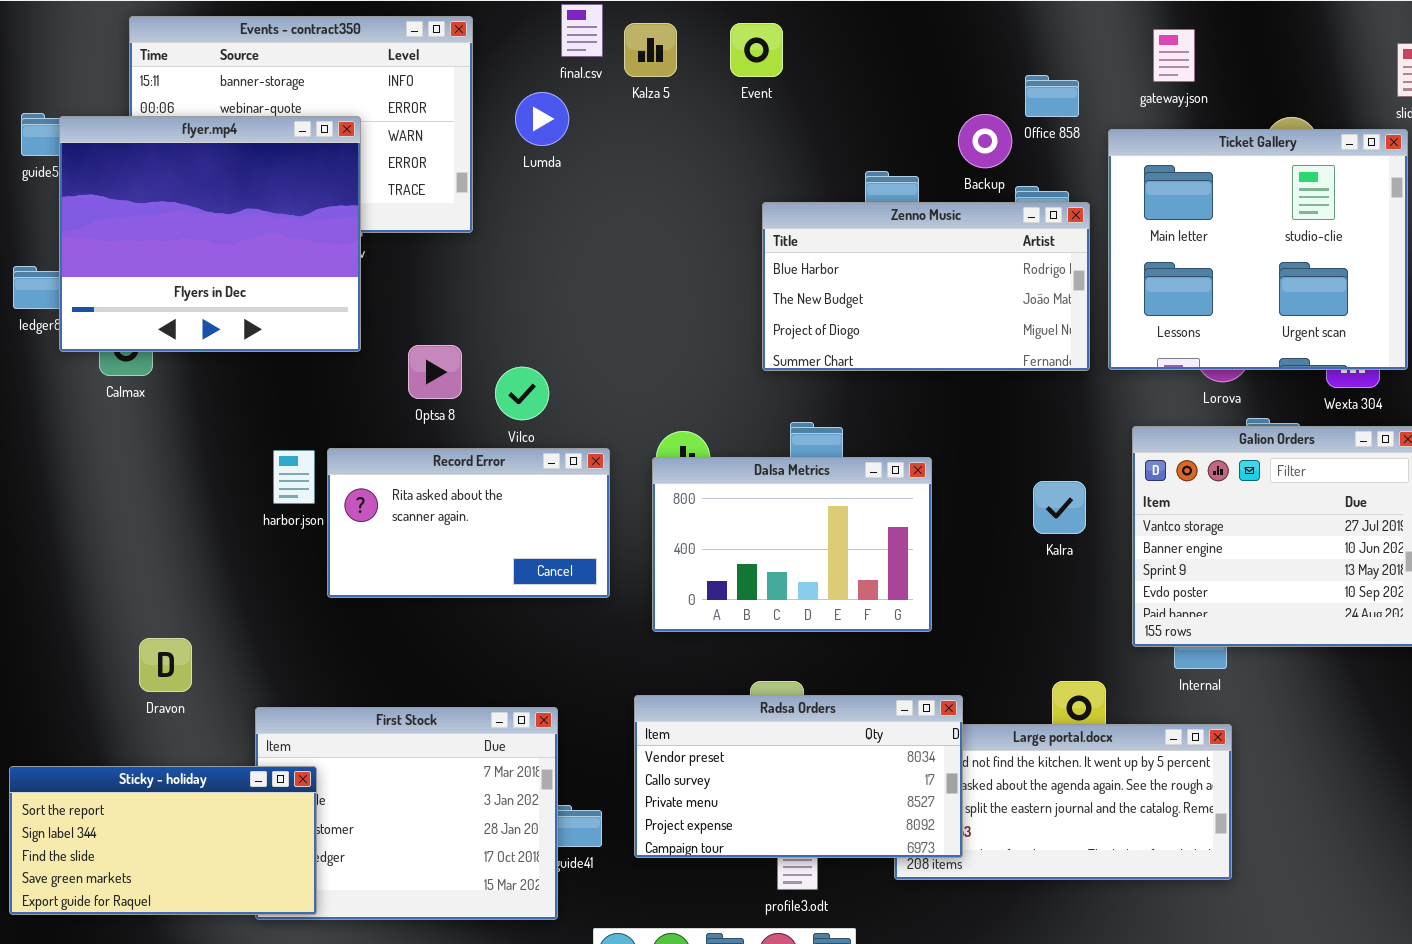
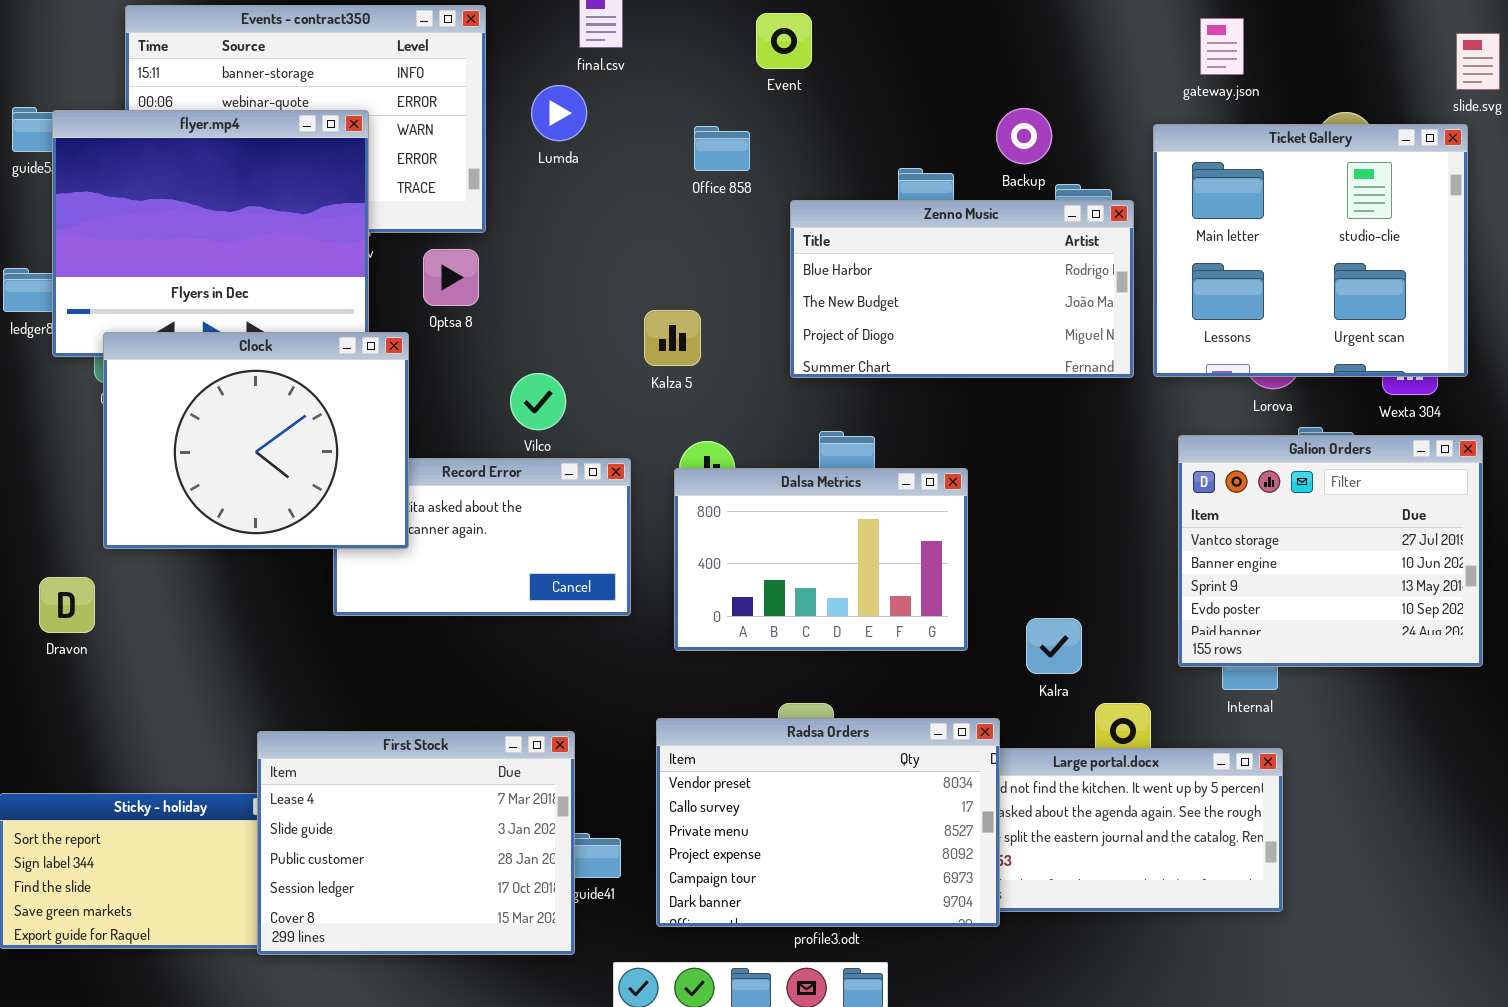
Kalza 5: [624,23,677,77] -> [644,310,701,366], moved
Office 858: [1025,75,1079,117] -> [694,126,750,171], moved
Clock: none -> [103,332,409,549], opened
Optsa 8: [408,345,462,399] -> [423,249,479,306], moved
Kalra: [1033,481,1086,534] -> [1026,618,1082,674], moved
Dravon: [139,638,192,692] -> [39,577,95,633], moved
Radsa Orders: [634,695,963,858] -> [656,718,1000,927], resized
First Stock: [255,707,558,920] -> [257,731,575,955], raised

